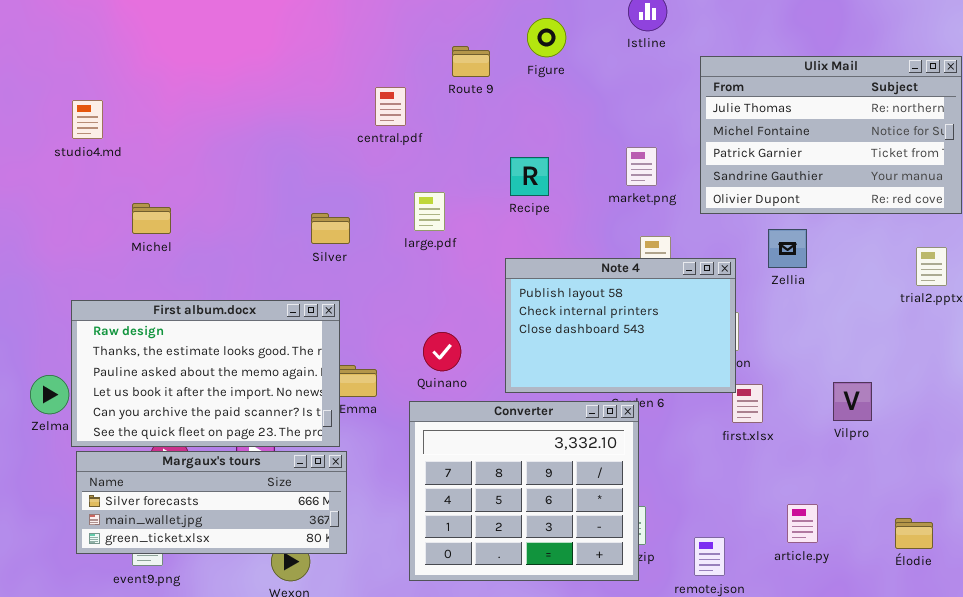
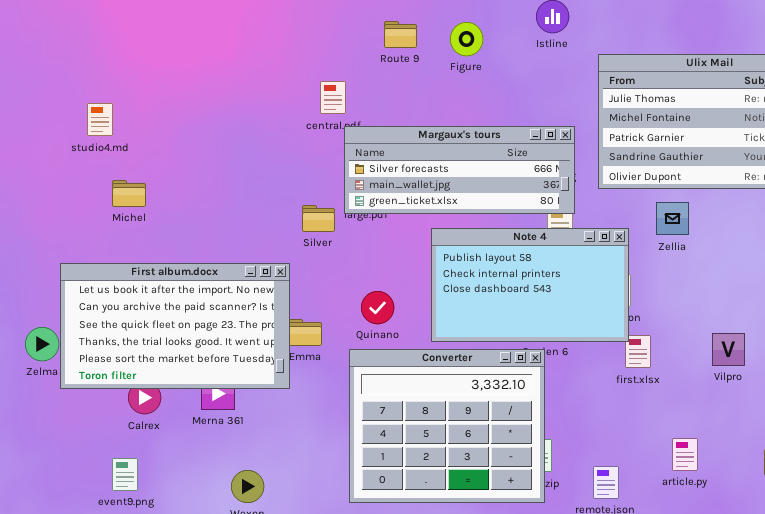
Route 9: [452,46,490,77] -> [384,21,417,48], moved
studio4.md: [72,100,103,139] -> [87,103,113,136], moved
Silver: [311,213,350,244] -> [302,205,335,232], moved
First album.docx: [71,300,340,447] -> [60,263,290,389], scrolled down 3 rows
Margaux's tours: [76,451,347,554] -> [344,126,575,214], moved

